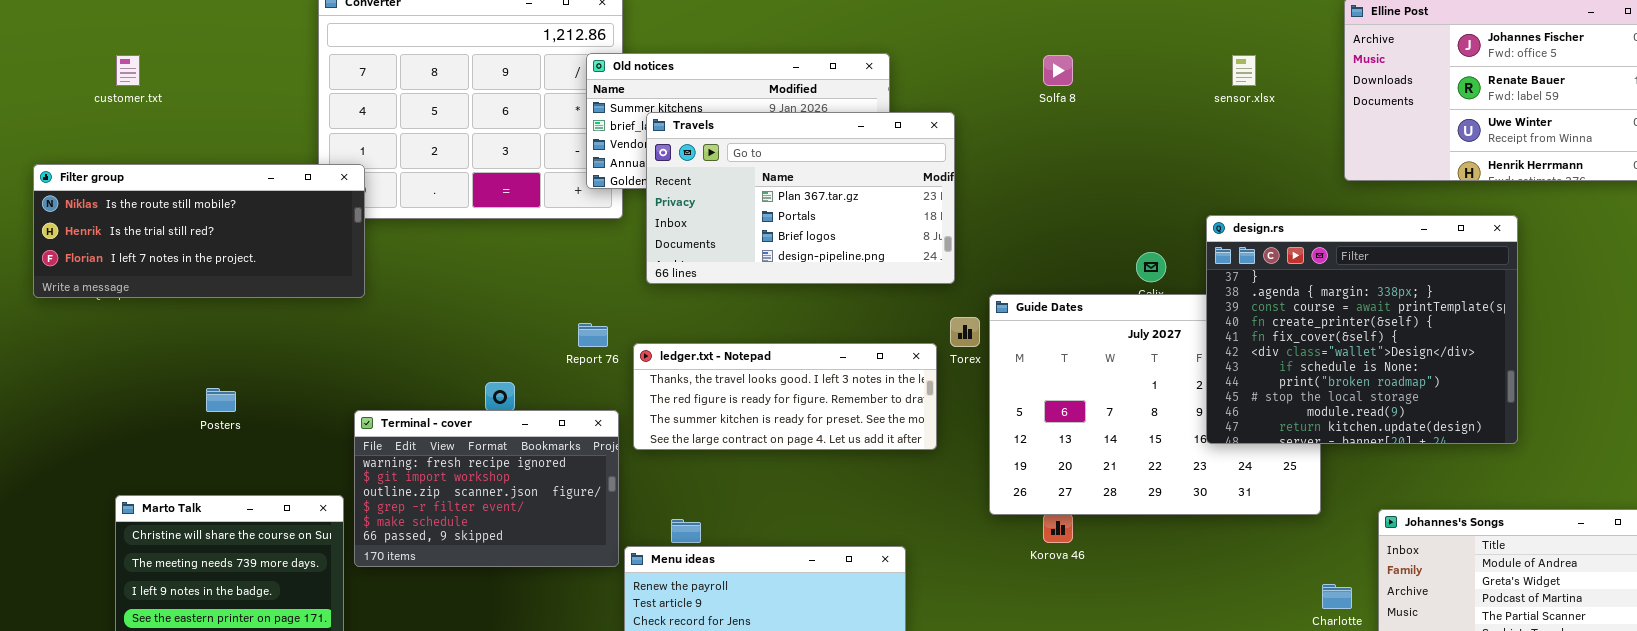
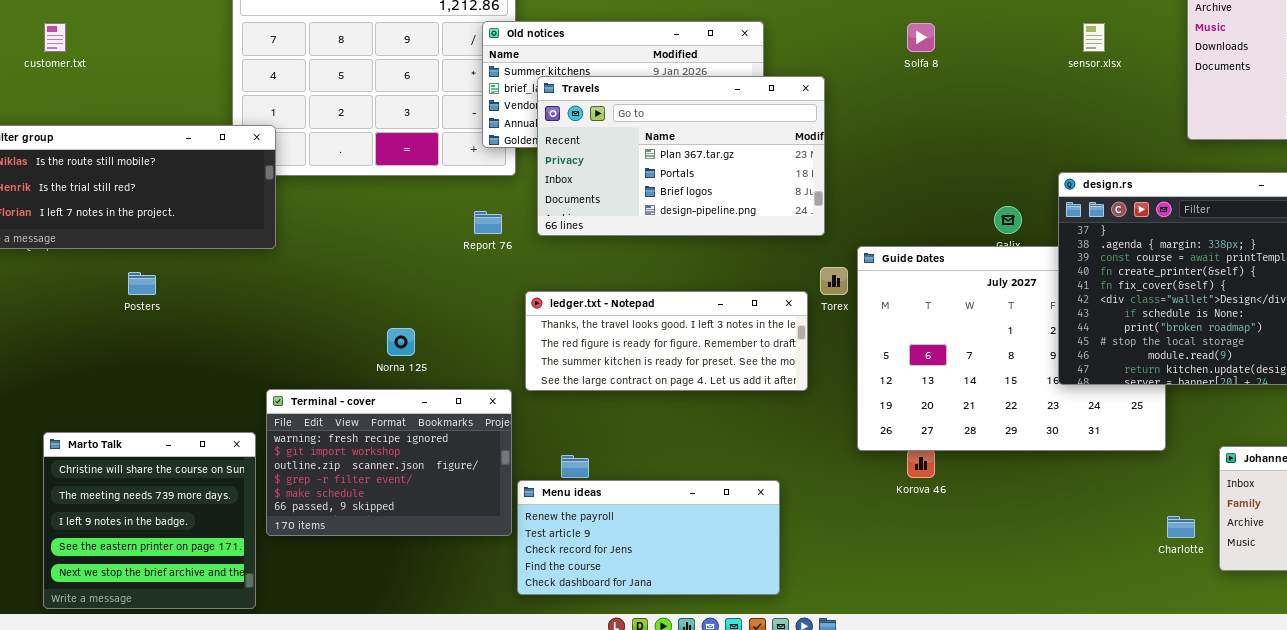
Report 76: [578,323,608,347] -> [474,211,502,234], moved
Posters: [206,388,236,412] -> [128,272,156,295], moved
Terminal - cover: [354,410,619,567] -> [266,389,512,536], moved

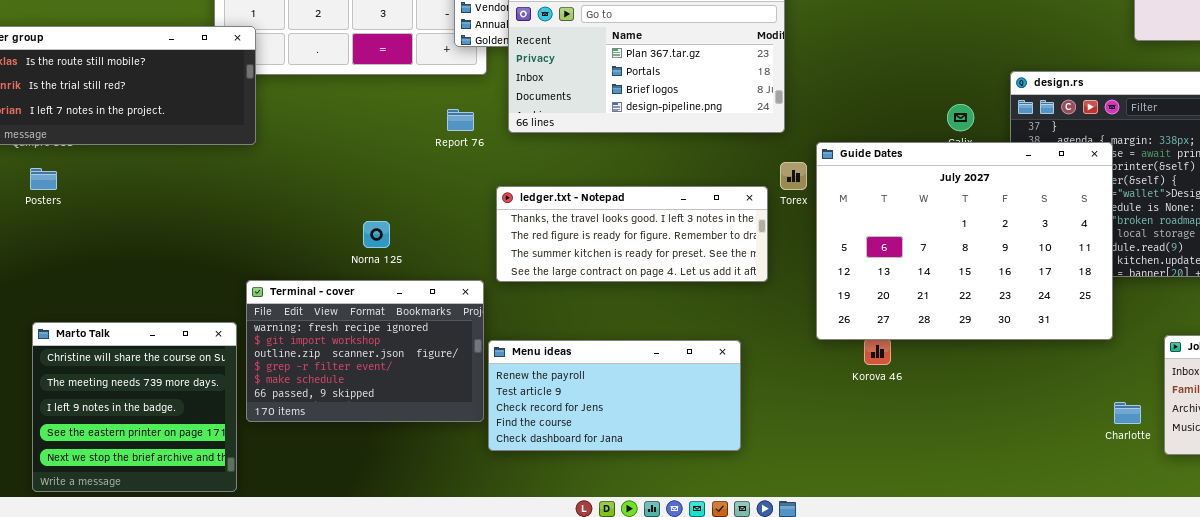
Guide Dates: [857,246,1166,451] -> [816,142,1113,340], raised
Posters: [128,272,156,295] -> [30,168,57,190], moved
Menu ideas: [517,480,780,595] -> [488,340,741,451], moved

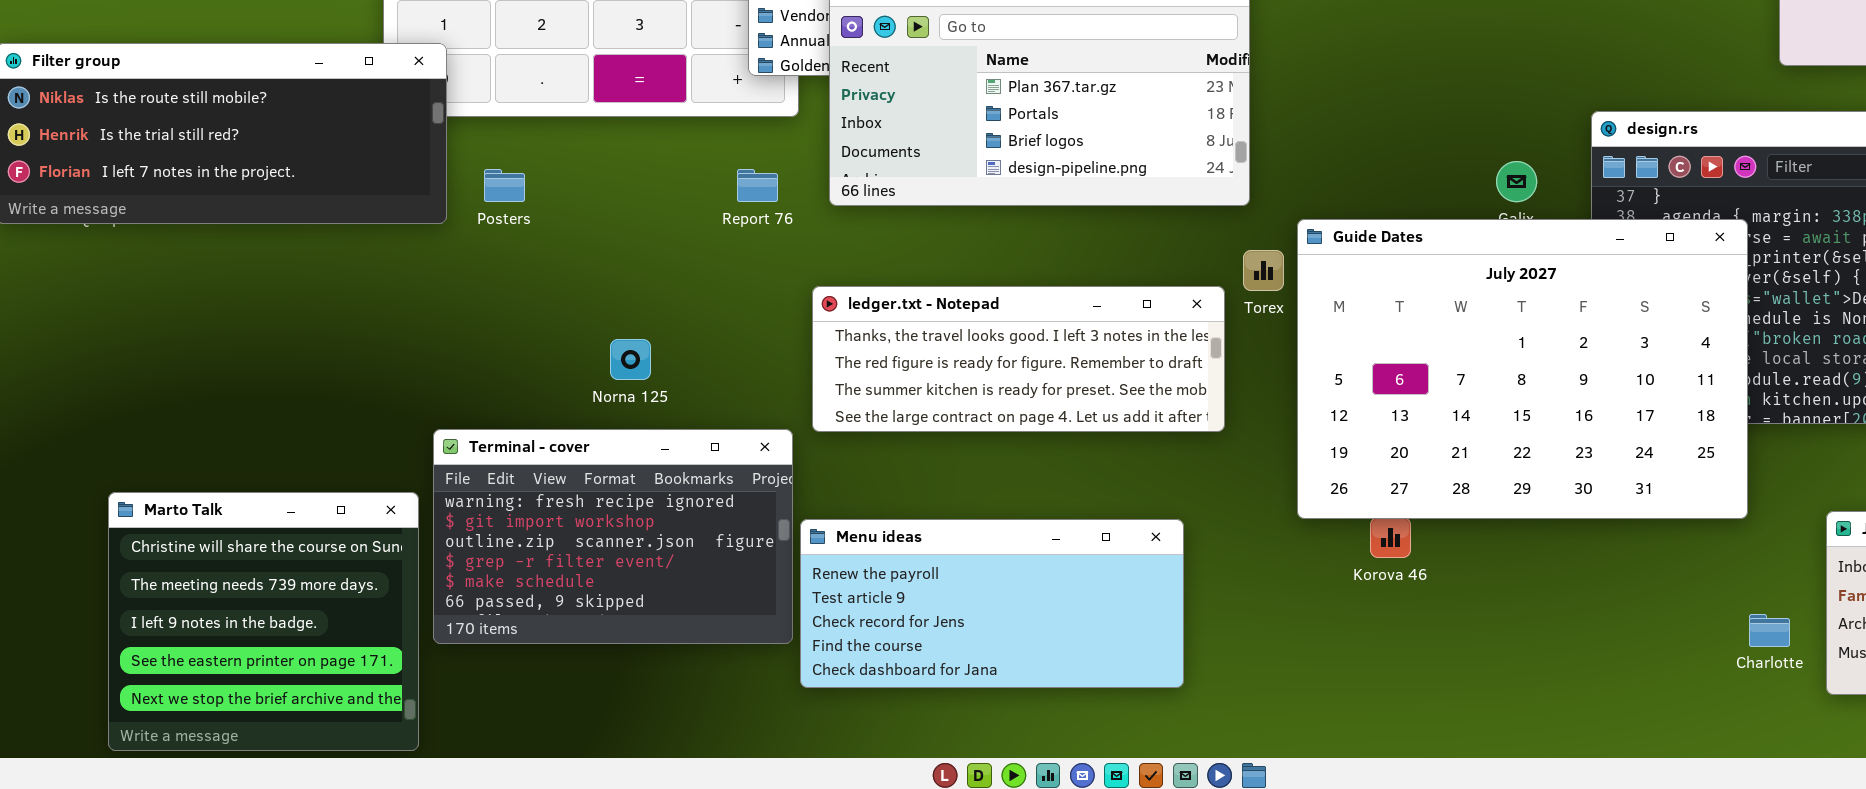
Posters: [30,168,57,190] -> [484,169,525,202], moved

